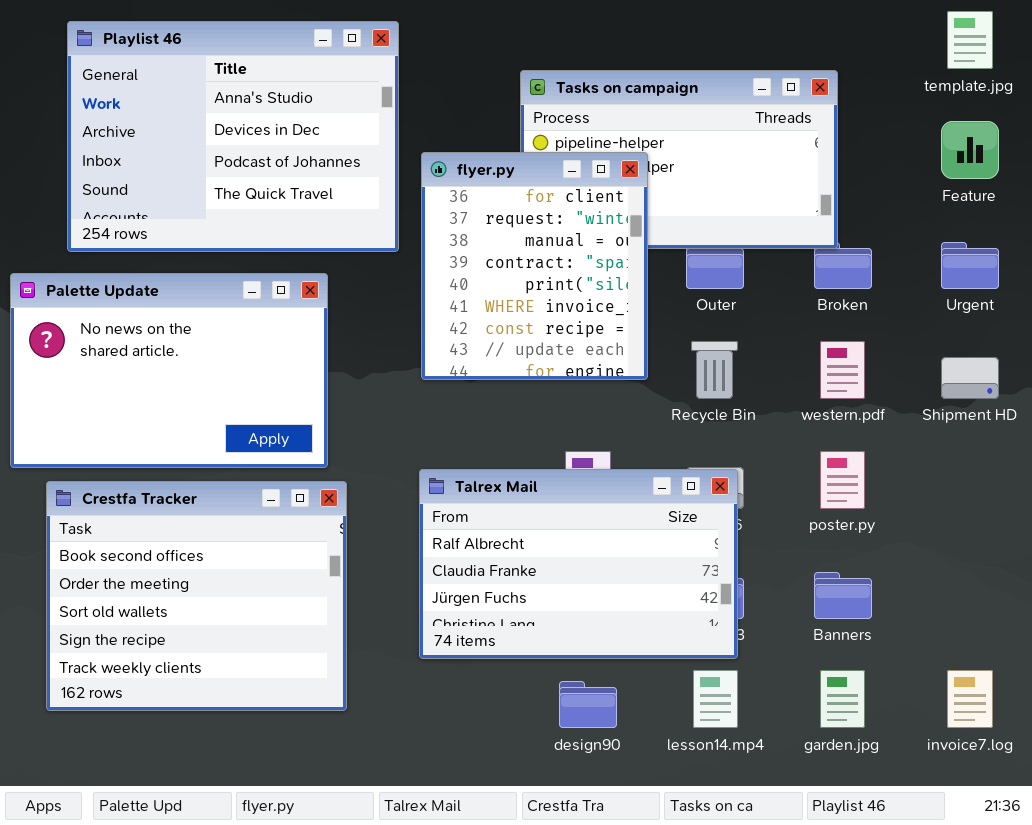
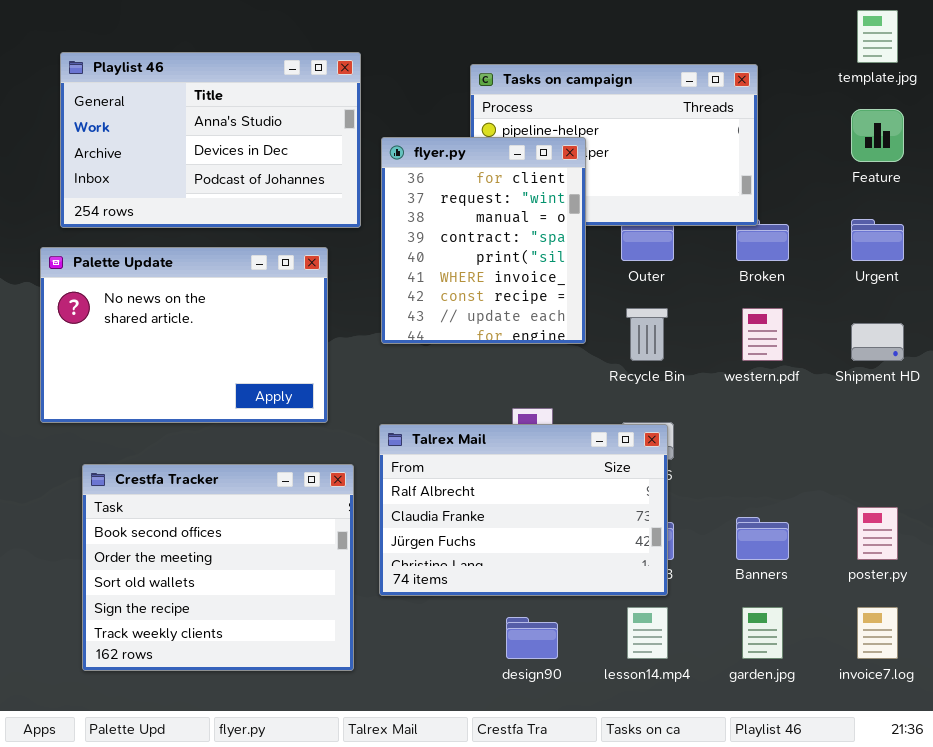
Playlist 46: [67,21,399,252] -> [60,52,361,228], resized
Palette Update: [10,273,328,468] -> [40,247,328,423], moved
poster.py: [820,451,865,509] -> [857,507,898,560], moved
Crestfa Tracker: [46,481,347,711] -> [82,464,354,671], moved

